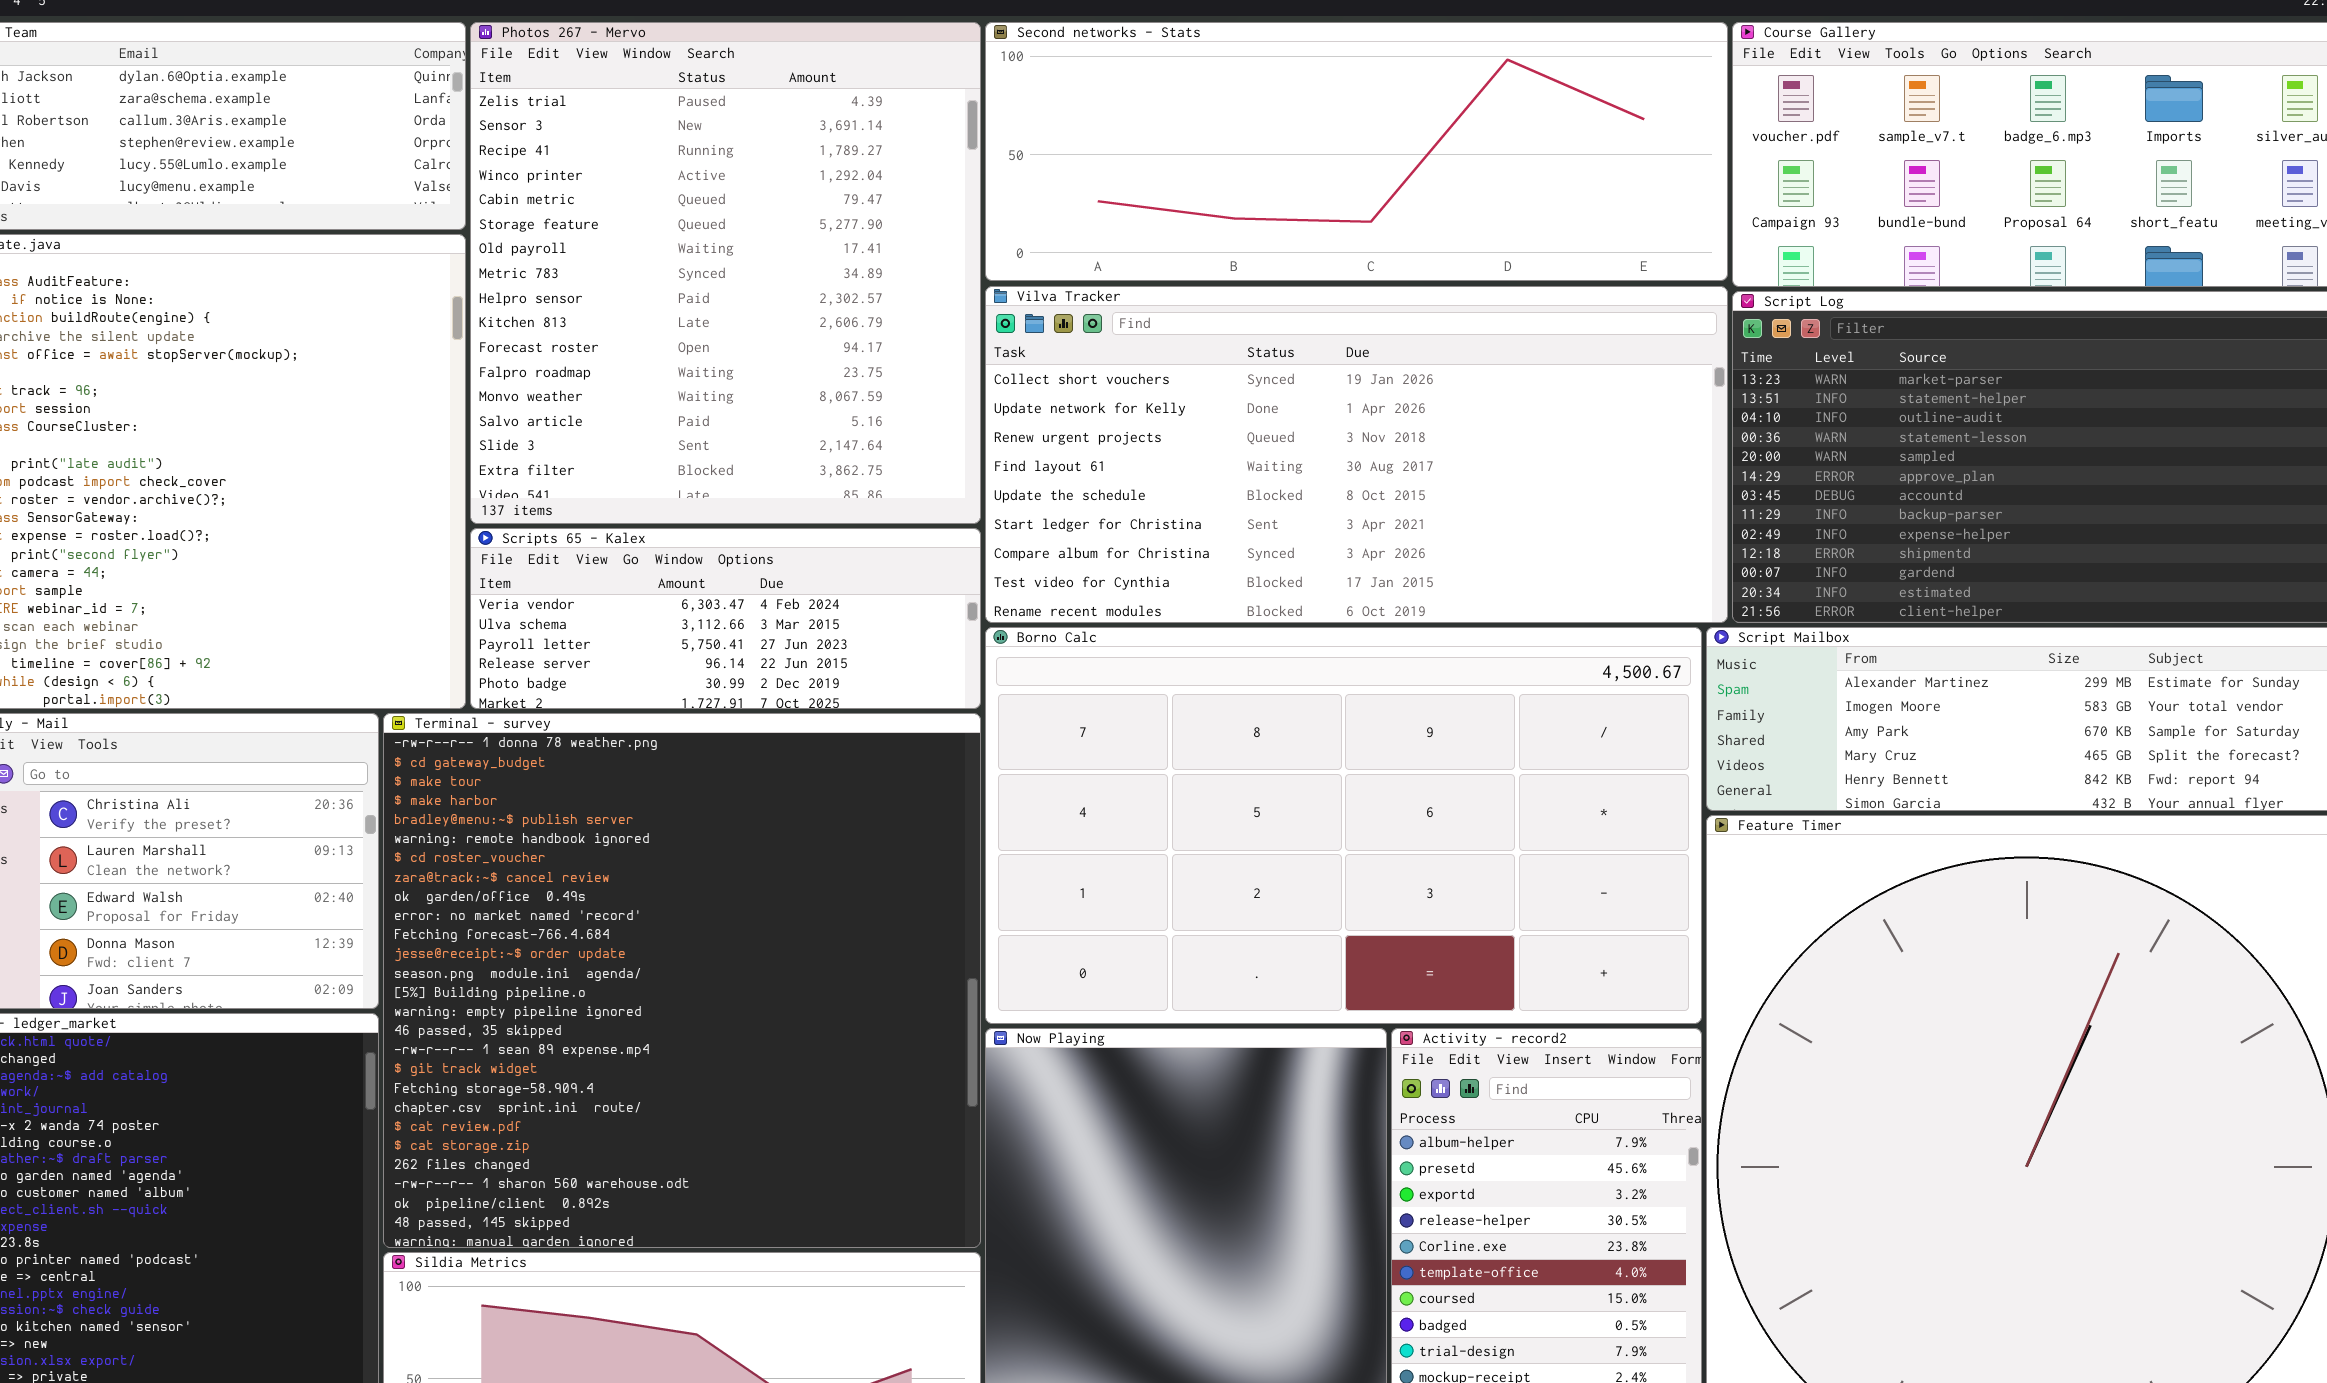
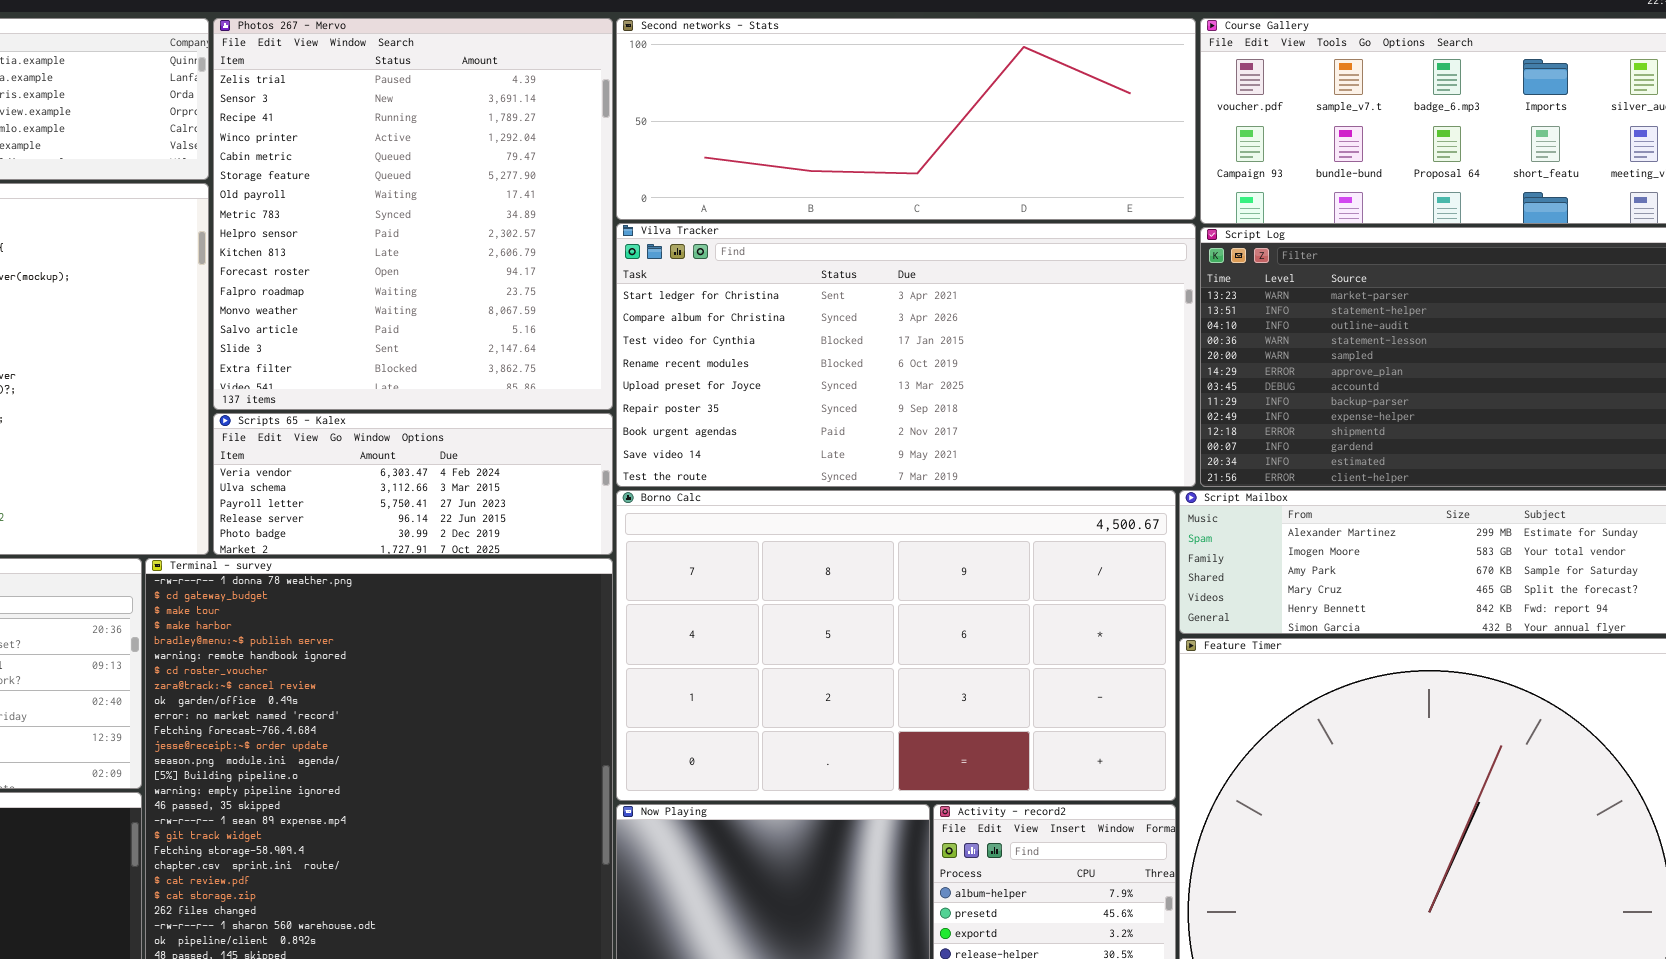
Vilva Tracker: [985,286,1728,623] -> [616,223,1196,487], scrolled down 5 rows

